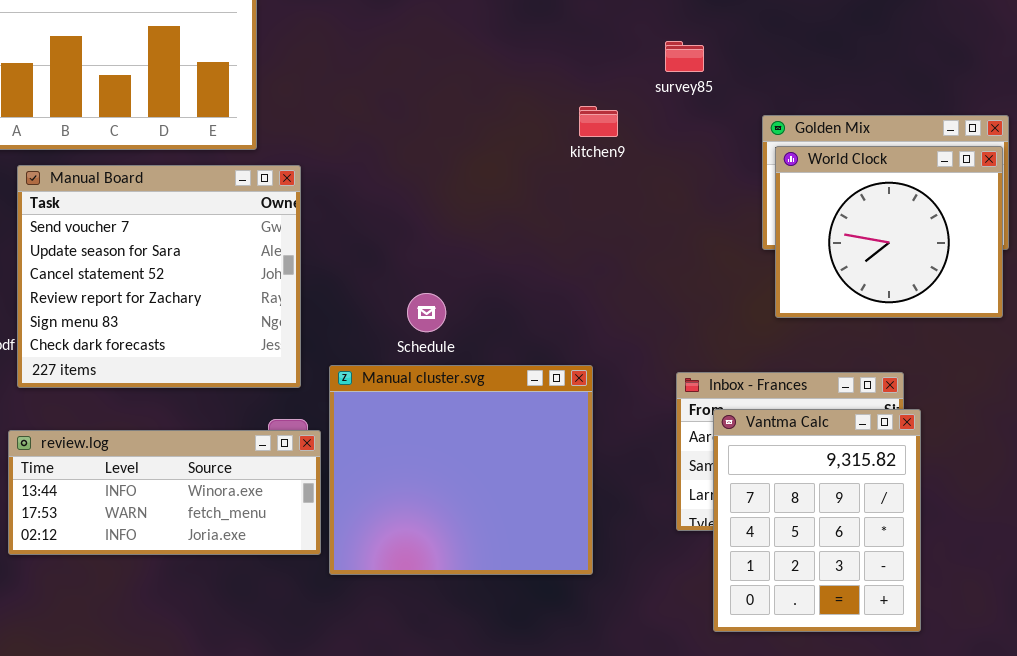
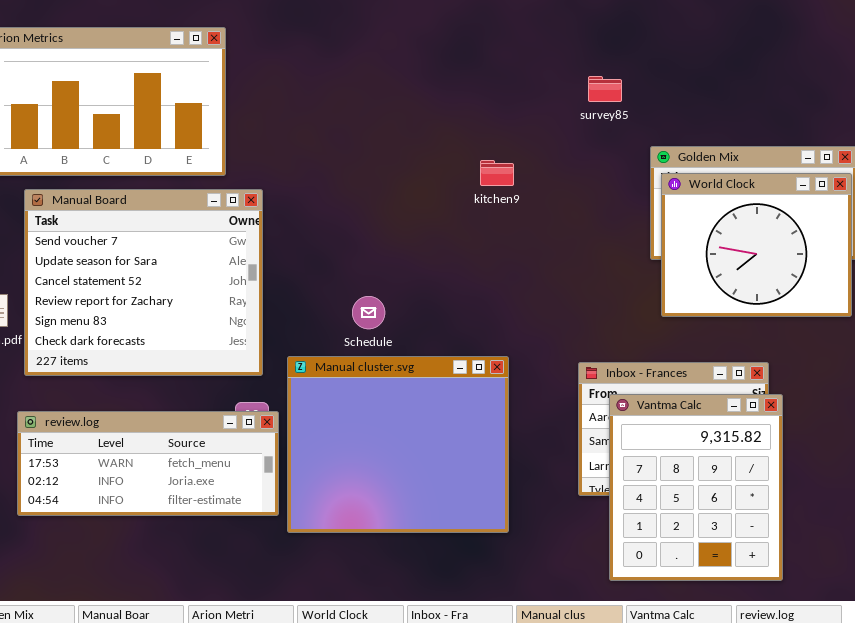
survey85: [665,41,704,72] -> [588,76,622,102], moved
kitchen9: [579,106,618,137] -> [480,160,514,186], moved
review.log: [8,430,321,555] -> [17,411,279,516], scrolled down 1 row

